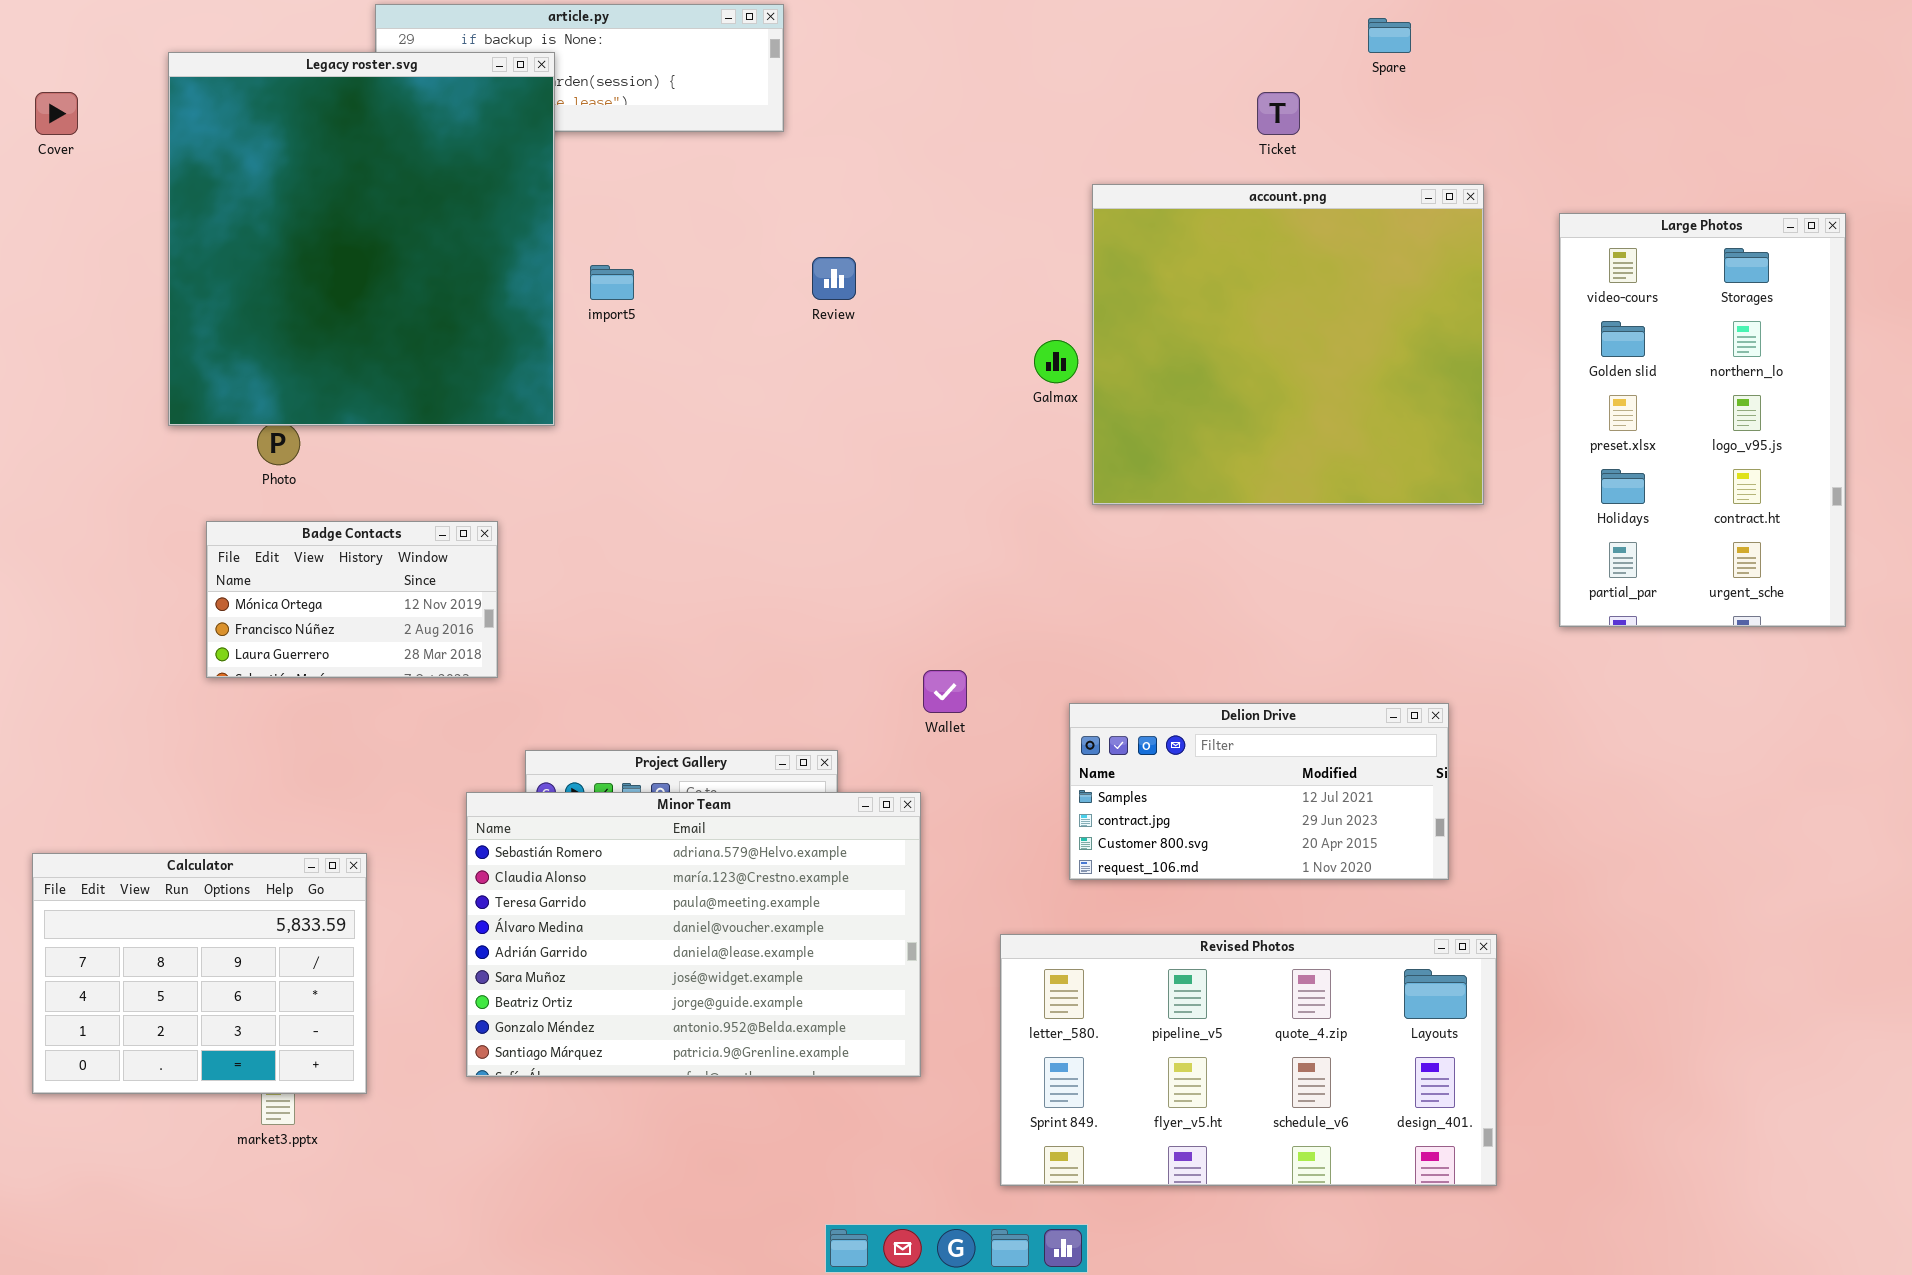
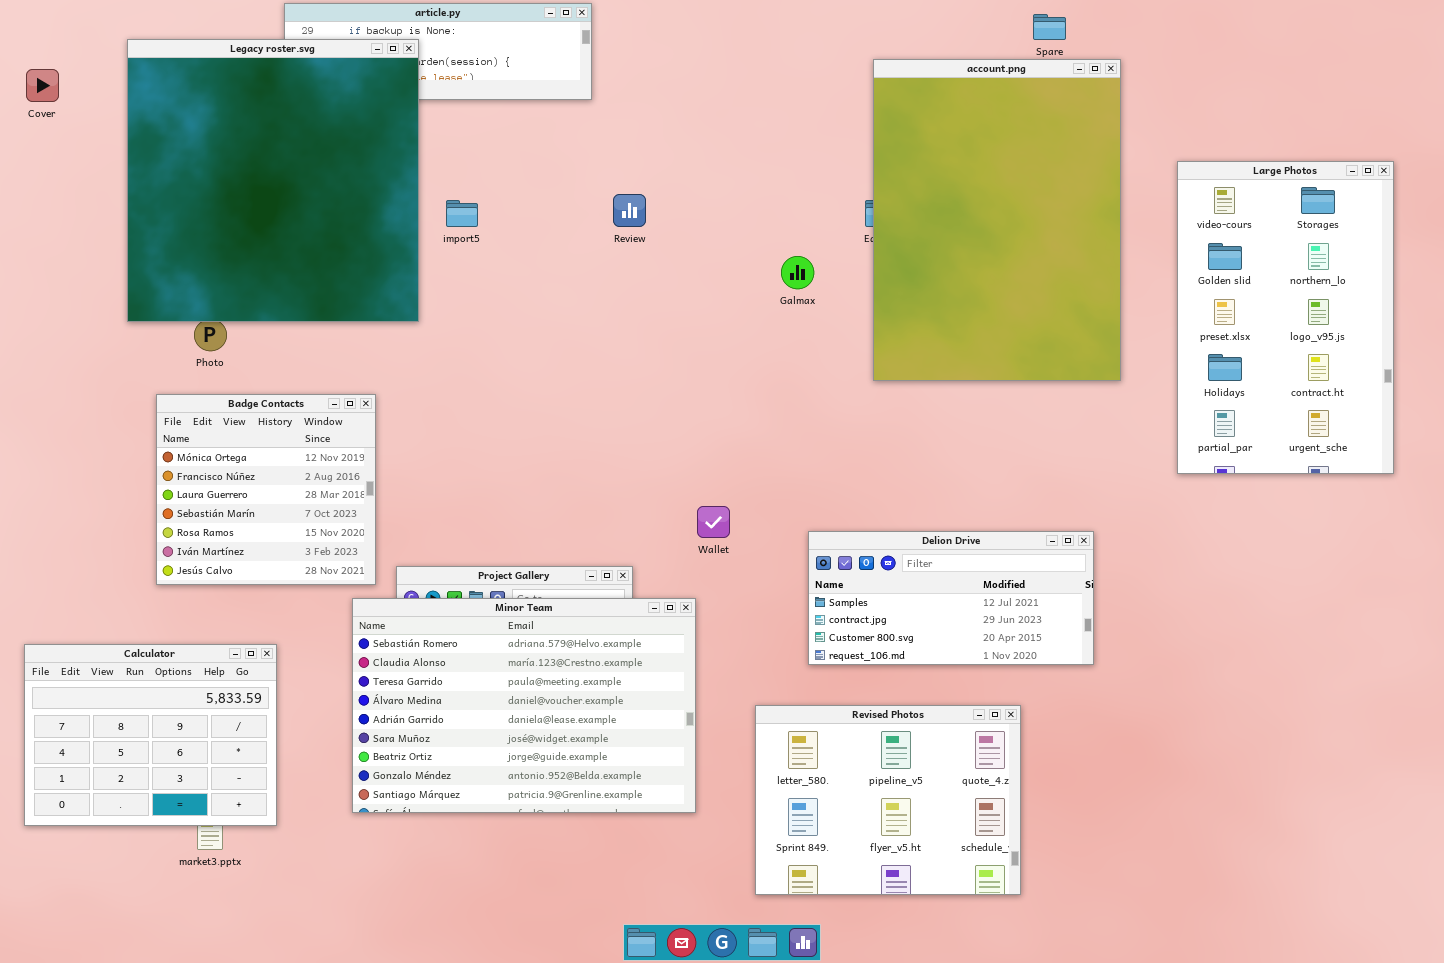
account.png: [1092,184,1484,505] -> [873,59,1121,381], resized
Badge Contacts: [206,521,498,678] -> [156,394,376,585], resized
Revised Photos: [1000,934,1497,1186] -> [755,705,1021,895], resized

